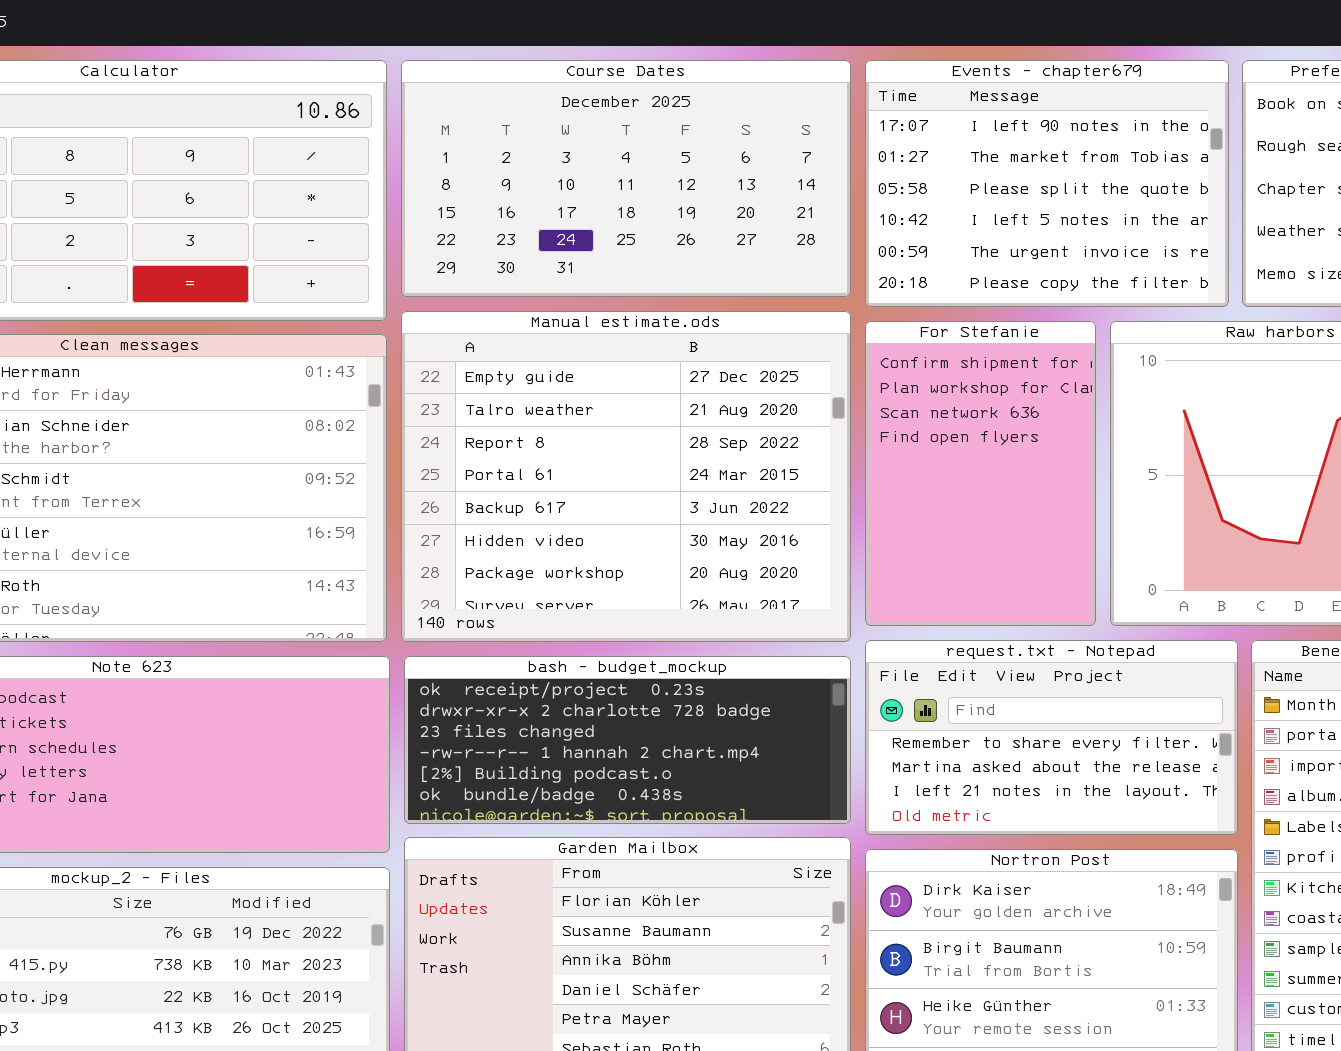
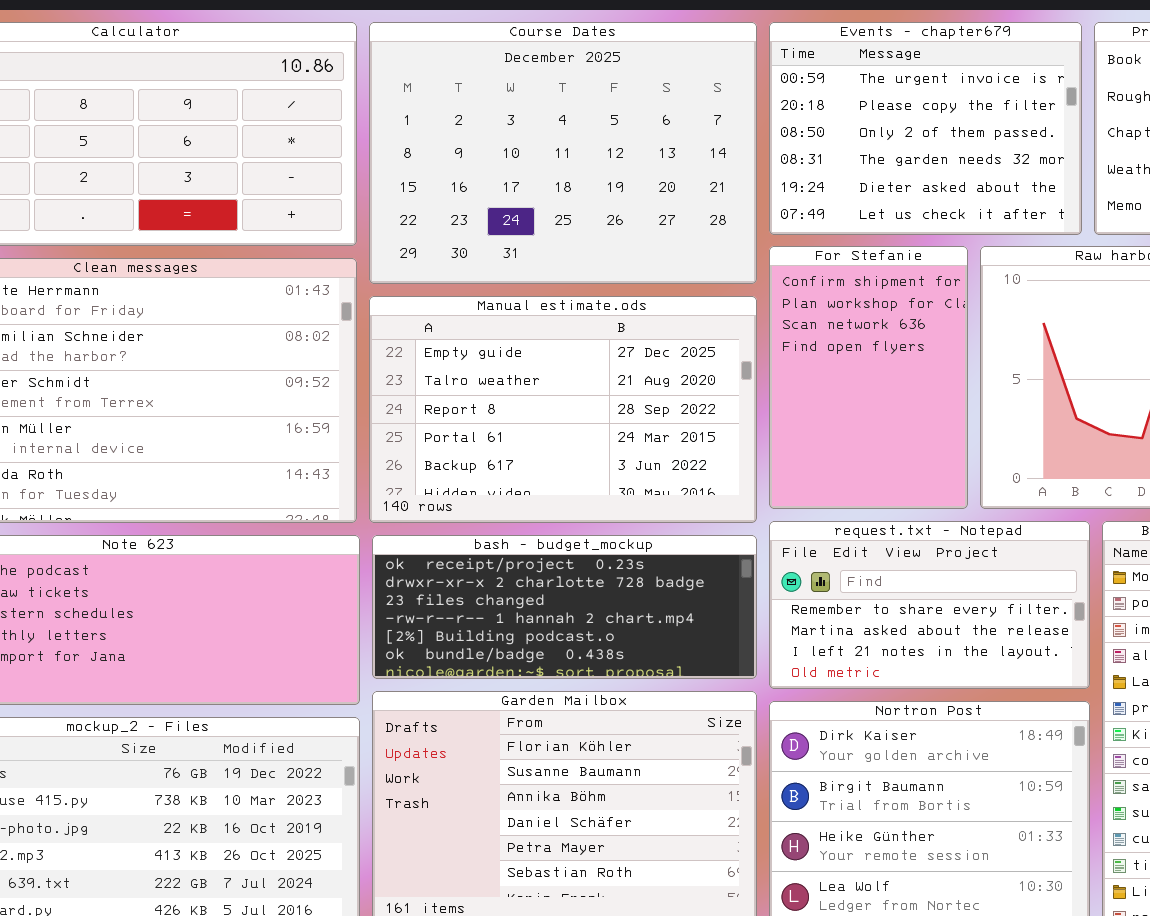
Course Dates: [401,60,851,297] -> [369,22,757,284], resized
Events - chapter679: [865,60,1229,307] -> [769,22,1082,235], scrolled down 4 rows
Manual estimate.ods: [401,311,851,642] -> [369,296,757,523], resized

